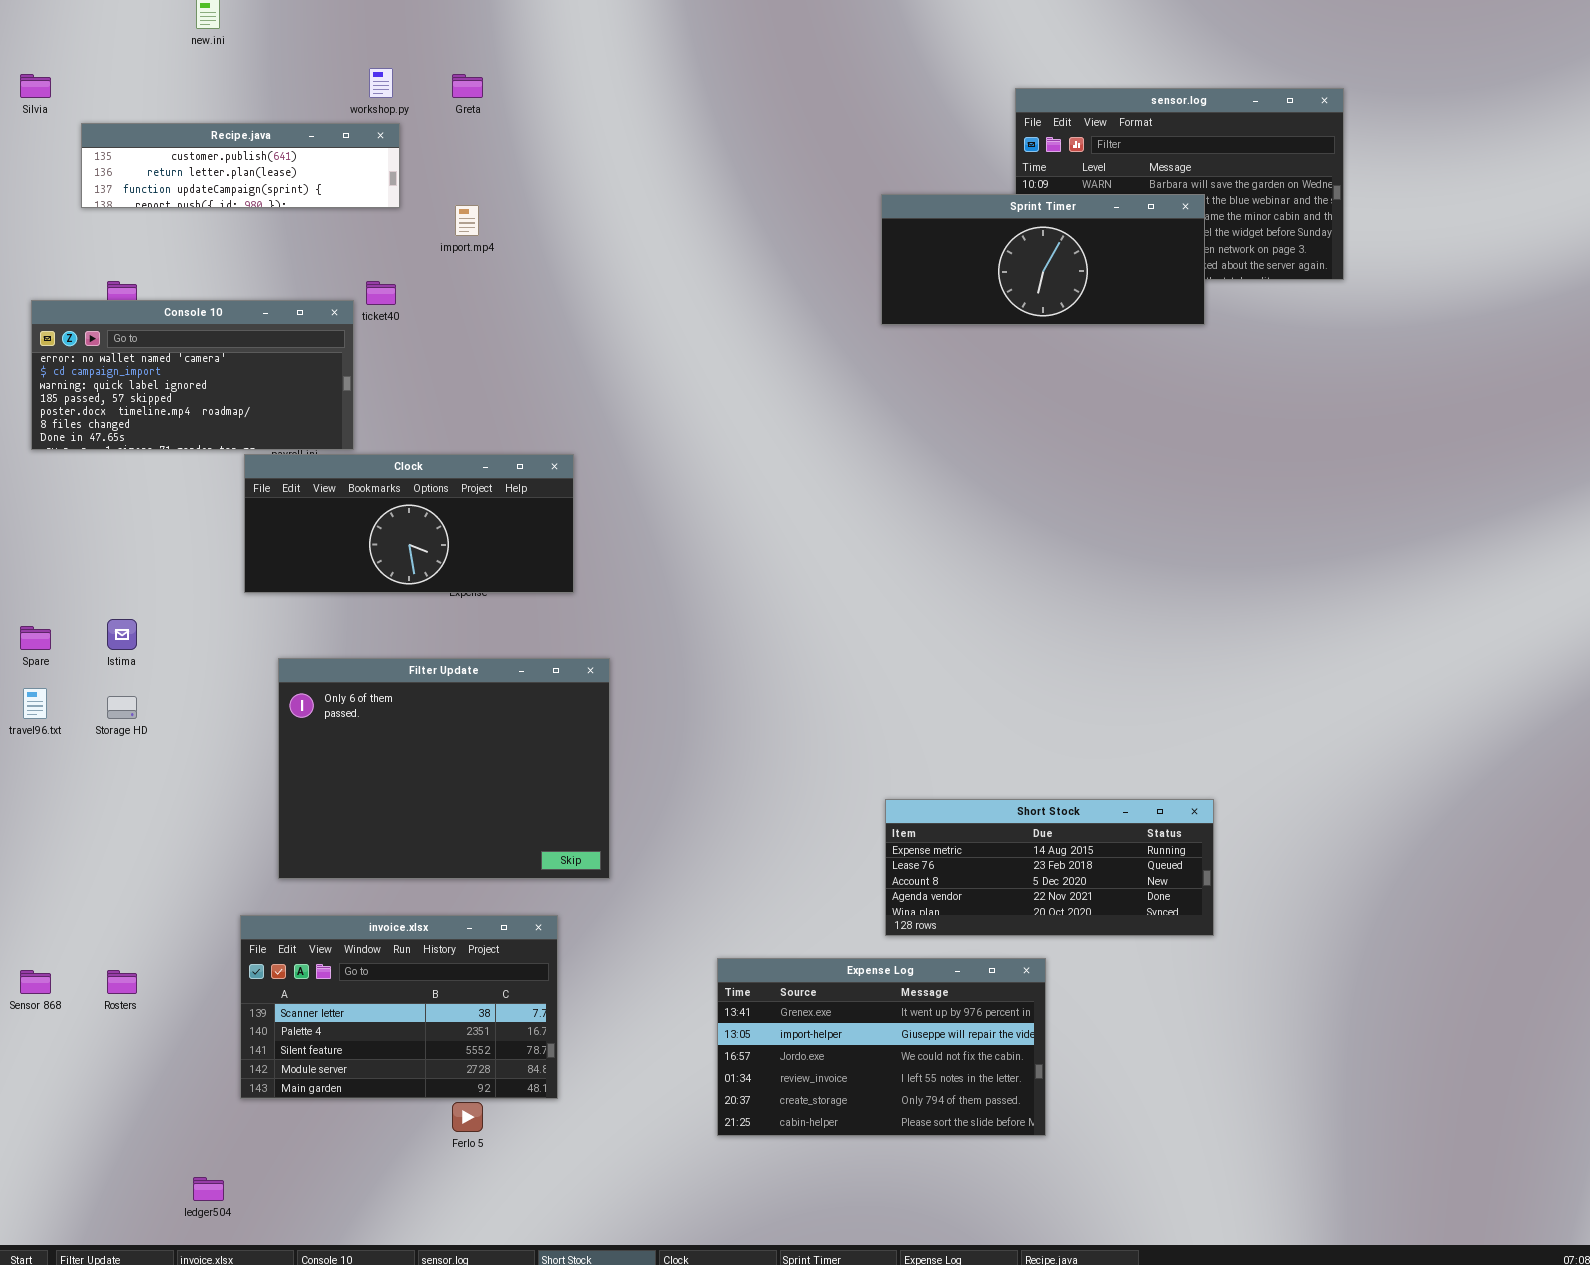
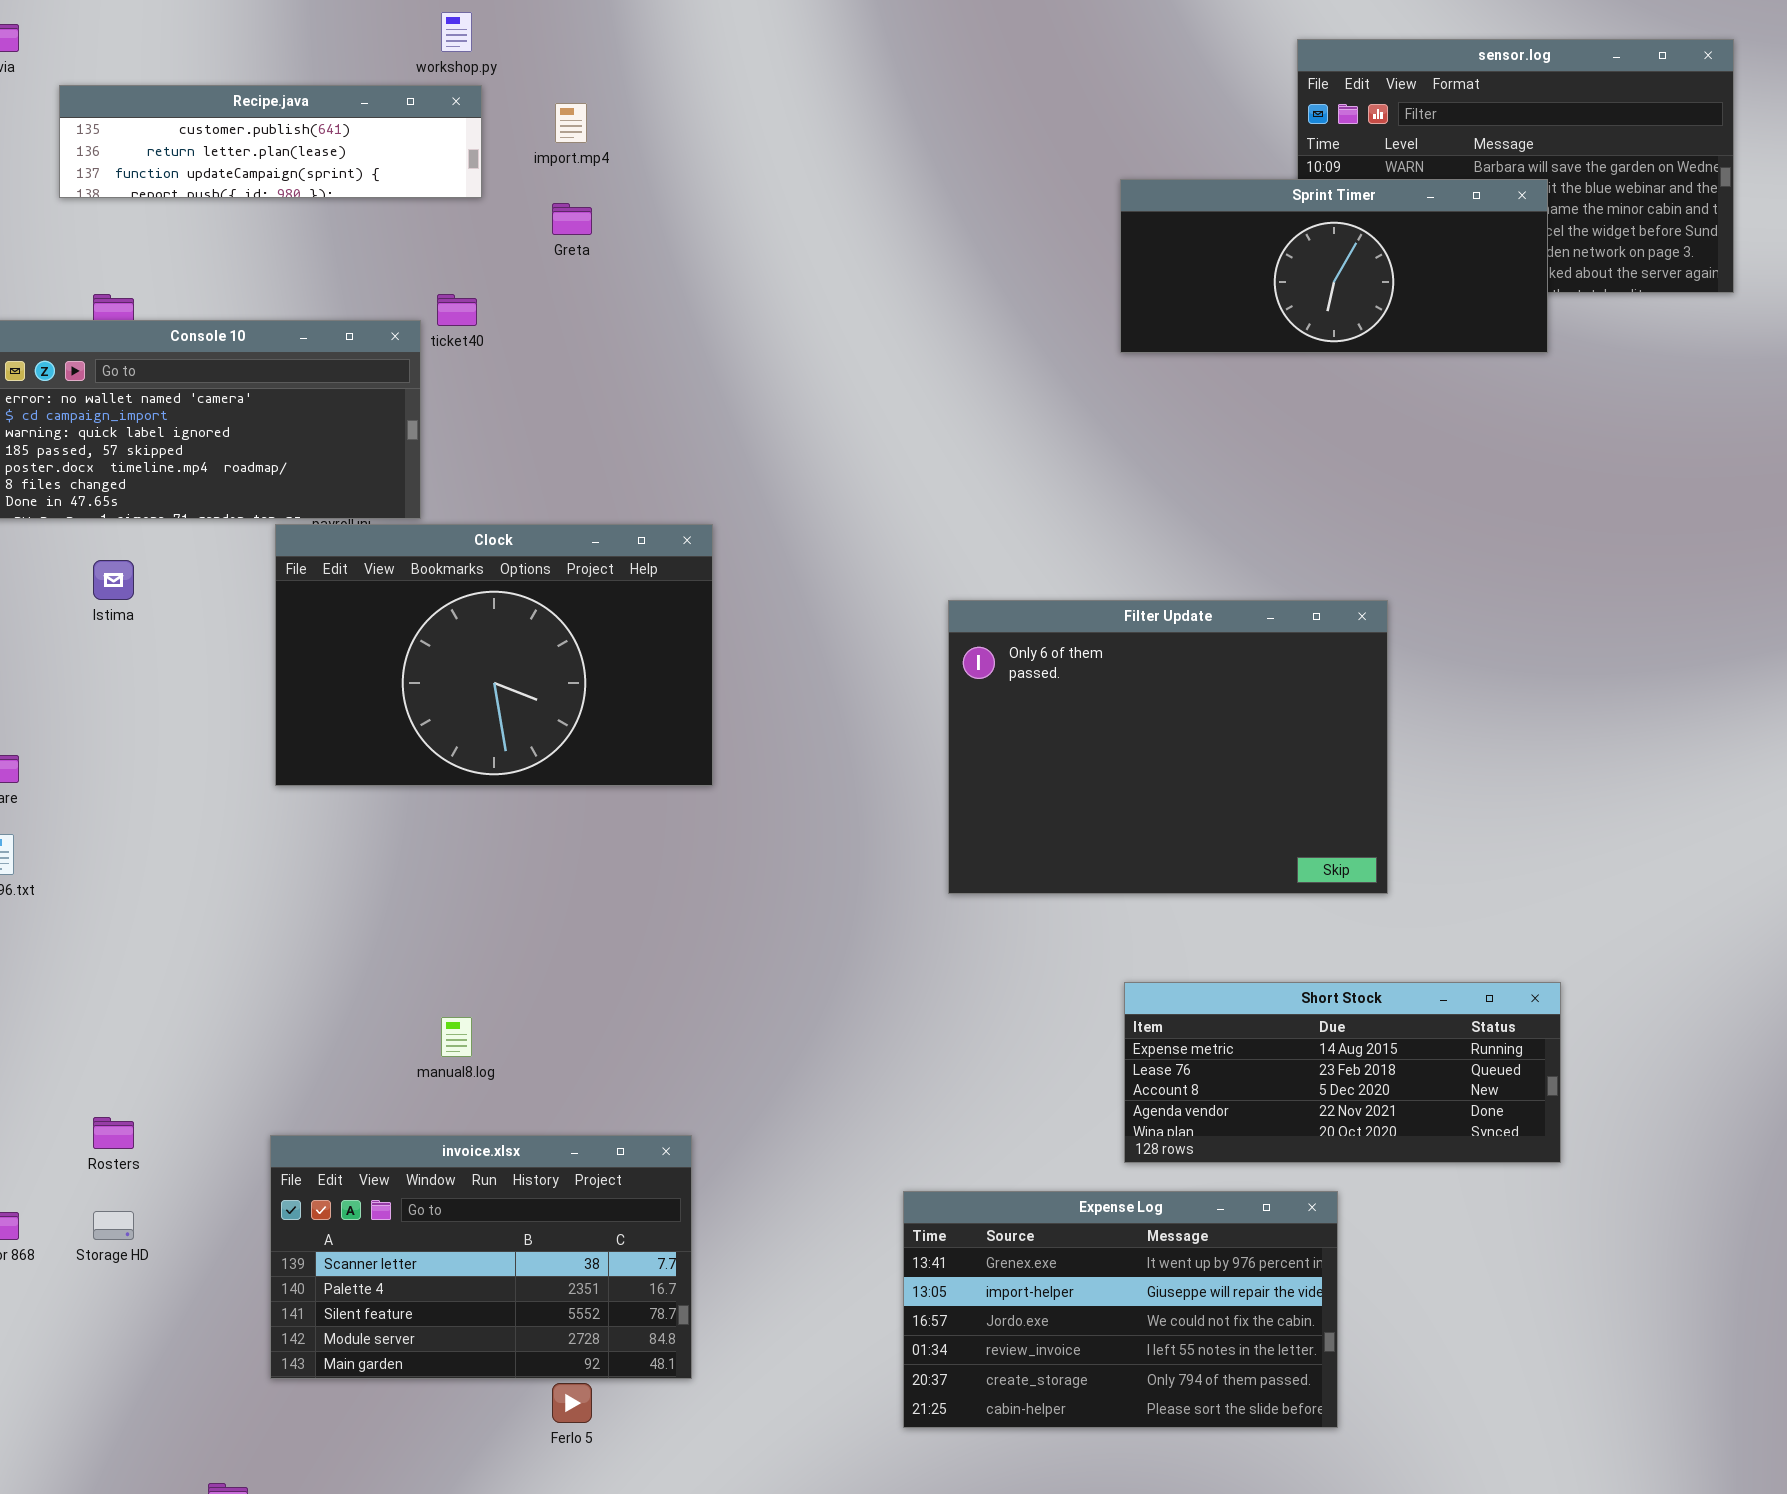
Greta: [452,74,483,98] -> [552,203,592,235], moved
import.mp4: [455,205,479,236] -> [555,103,587,143], moved
Clock: [244,454,574,593] -> [275,524,713,786], resized
Istima: [107,619,137,650] -> [93,560,134,600], moved
Filter Update: [278,658,610,879] -> [948,600,1388,894], moved
Storage HD: [107,696,137,719] -> [93,1211,134,1240], moved
Rosters: [107,970,137,994] -> [93,1117,134,1149], moved

